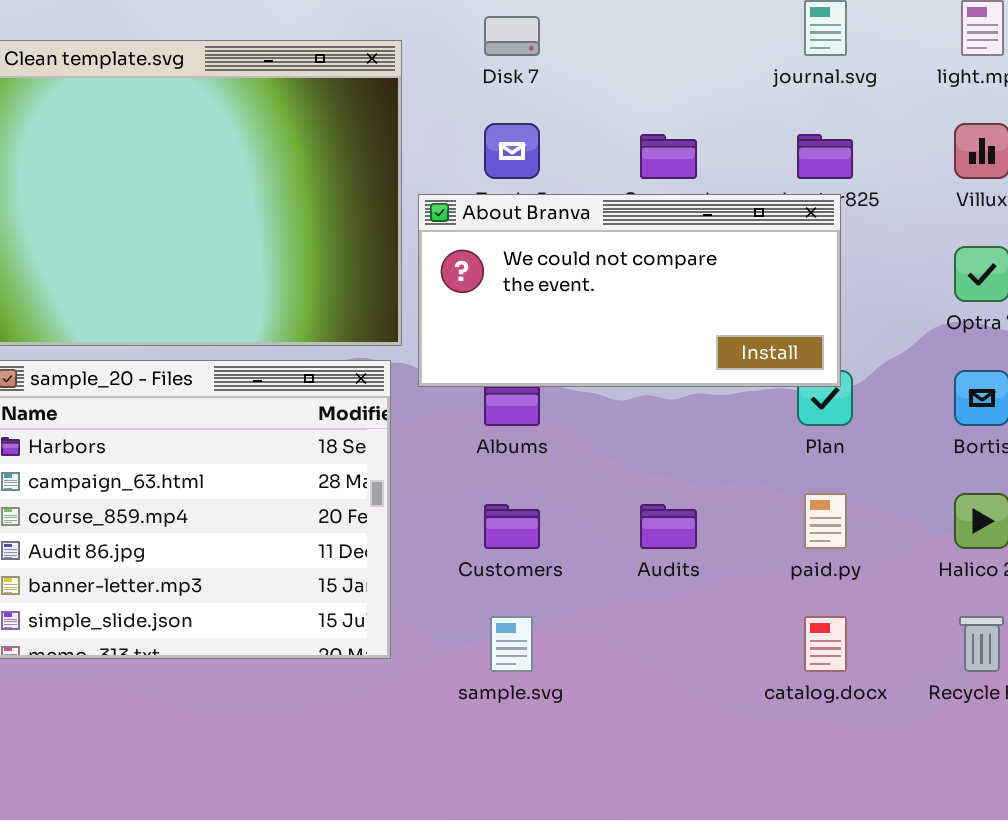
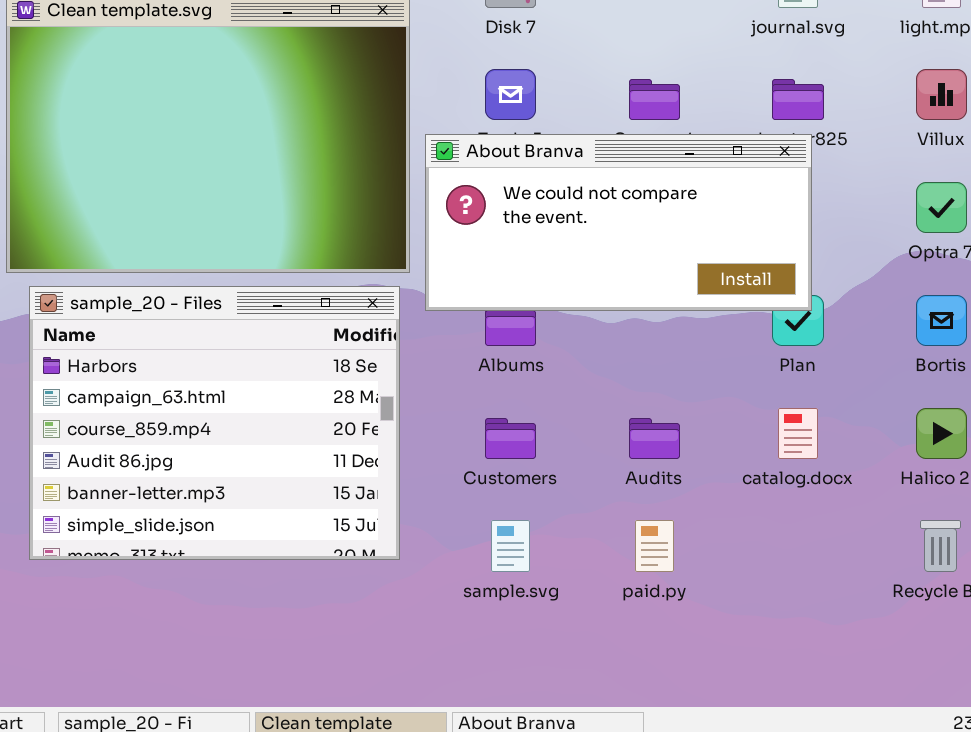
paid.py: [804,493,847,549] -> [635,520,674,572], moved
catalog.docx: [804,616,847,672] -> [778,408,818,459], moved

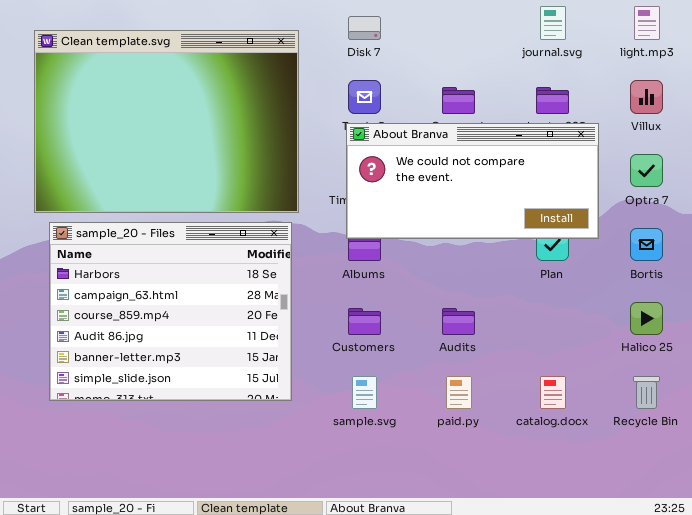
About Branva: [425,134,812,311] -> [346,123,599,239], moved
catalog.docx: [778,408,818,459] -> [540,376,566,409], moved

